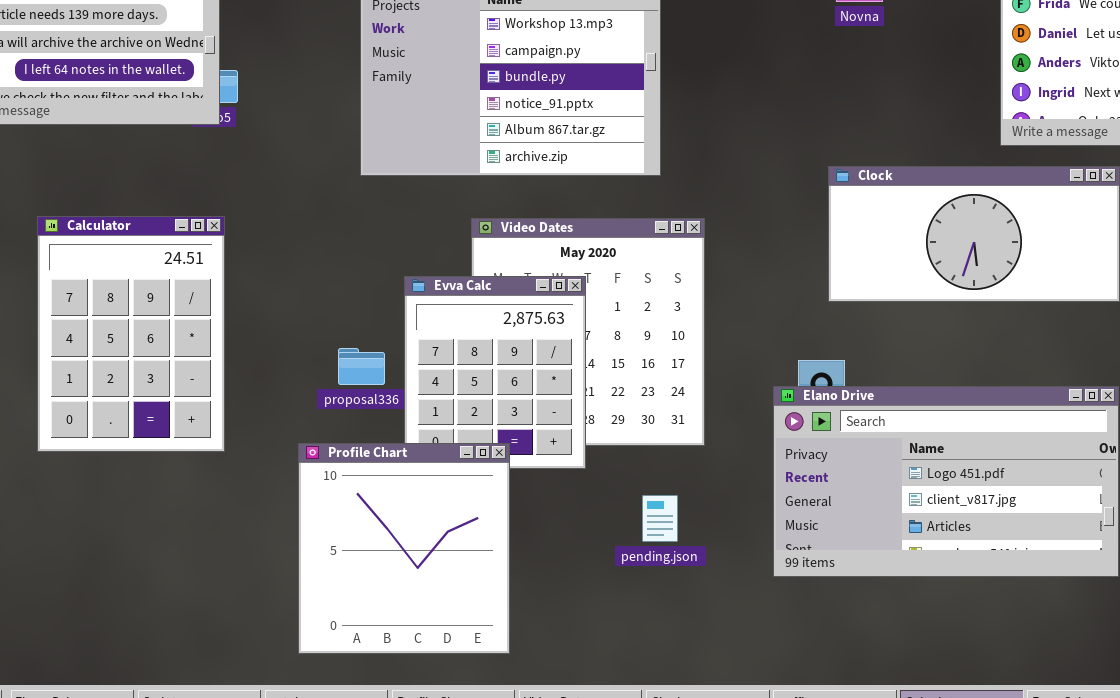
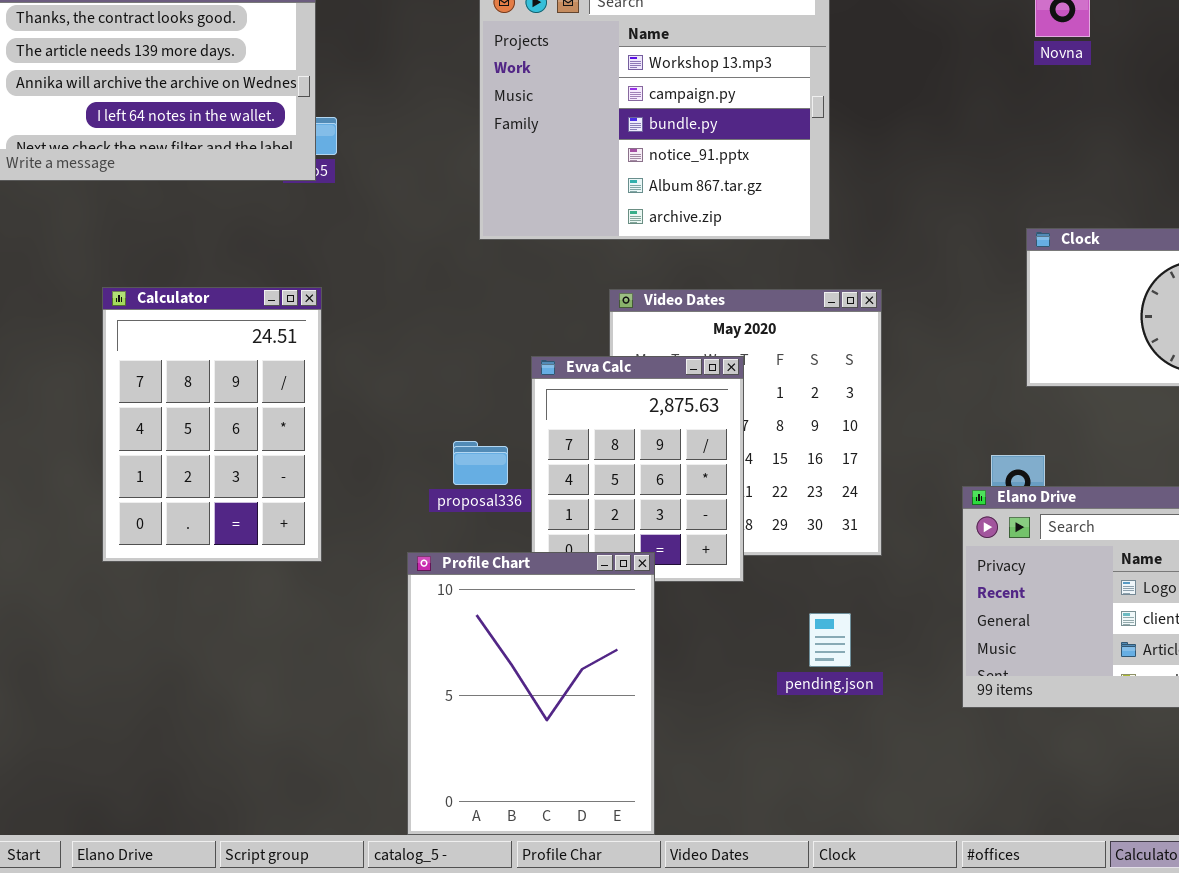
Profile Chart: [298,443,510,654] -> [407,552,655,835], resized

